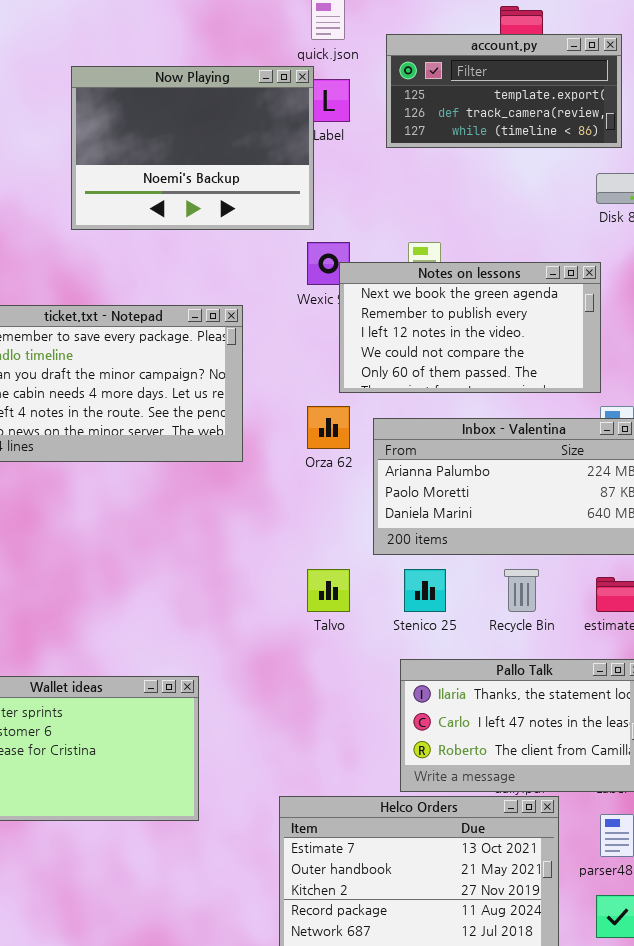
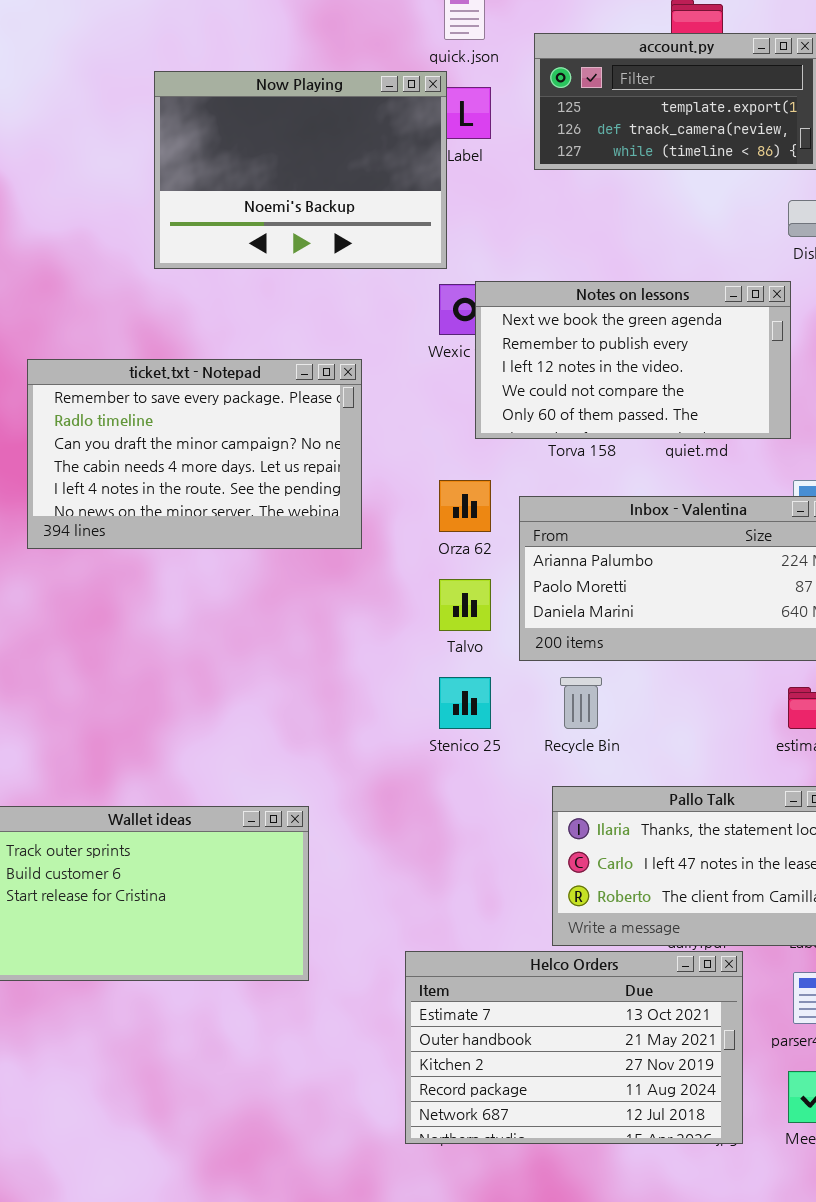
Notes on lessons: [339,262,601,393] -> [475,281,791,439], moved
Talvo: [307,569,350,612] -> [439,579,491,631], moved
Stenico 25: [404,569,446,612] -> [439,677,491,729], moved
Recycle Bin: [504,569,539,612] -> [560,677,602,729], moved

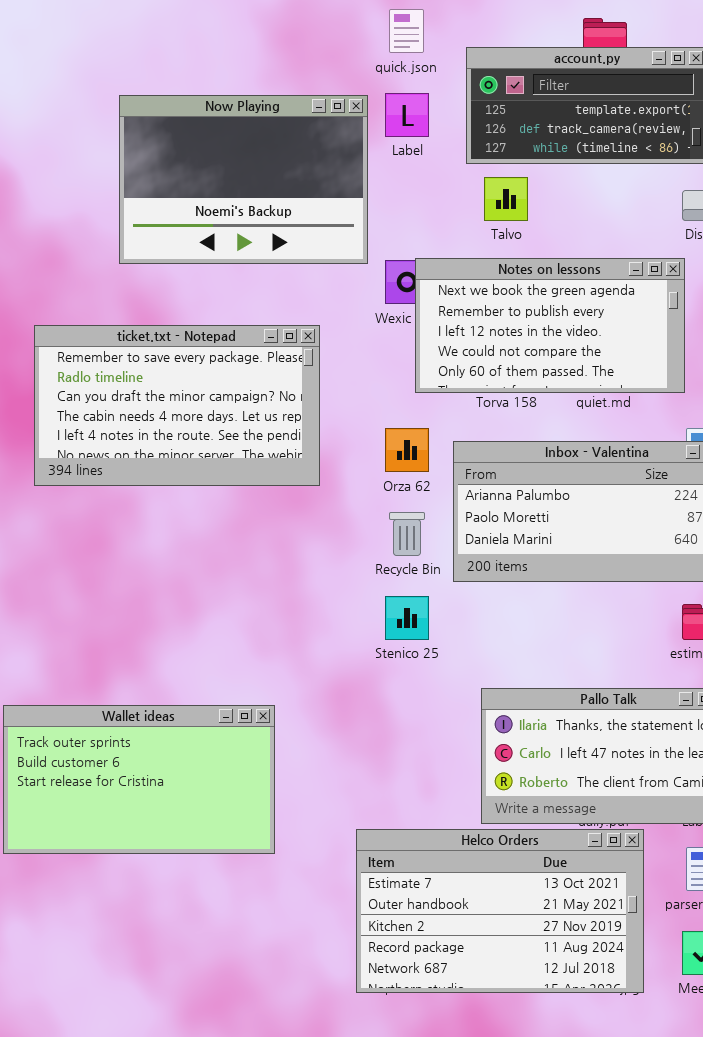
Now Playing: [154,71,447,269] -> [119,95,368,264], moved
Talvo: [439,579,491,631] -> [484,177,528,221], moved
Recycle Bin: [560,677,602,729] -> [389,512,425,556], moved

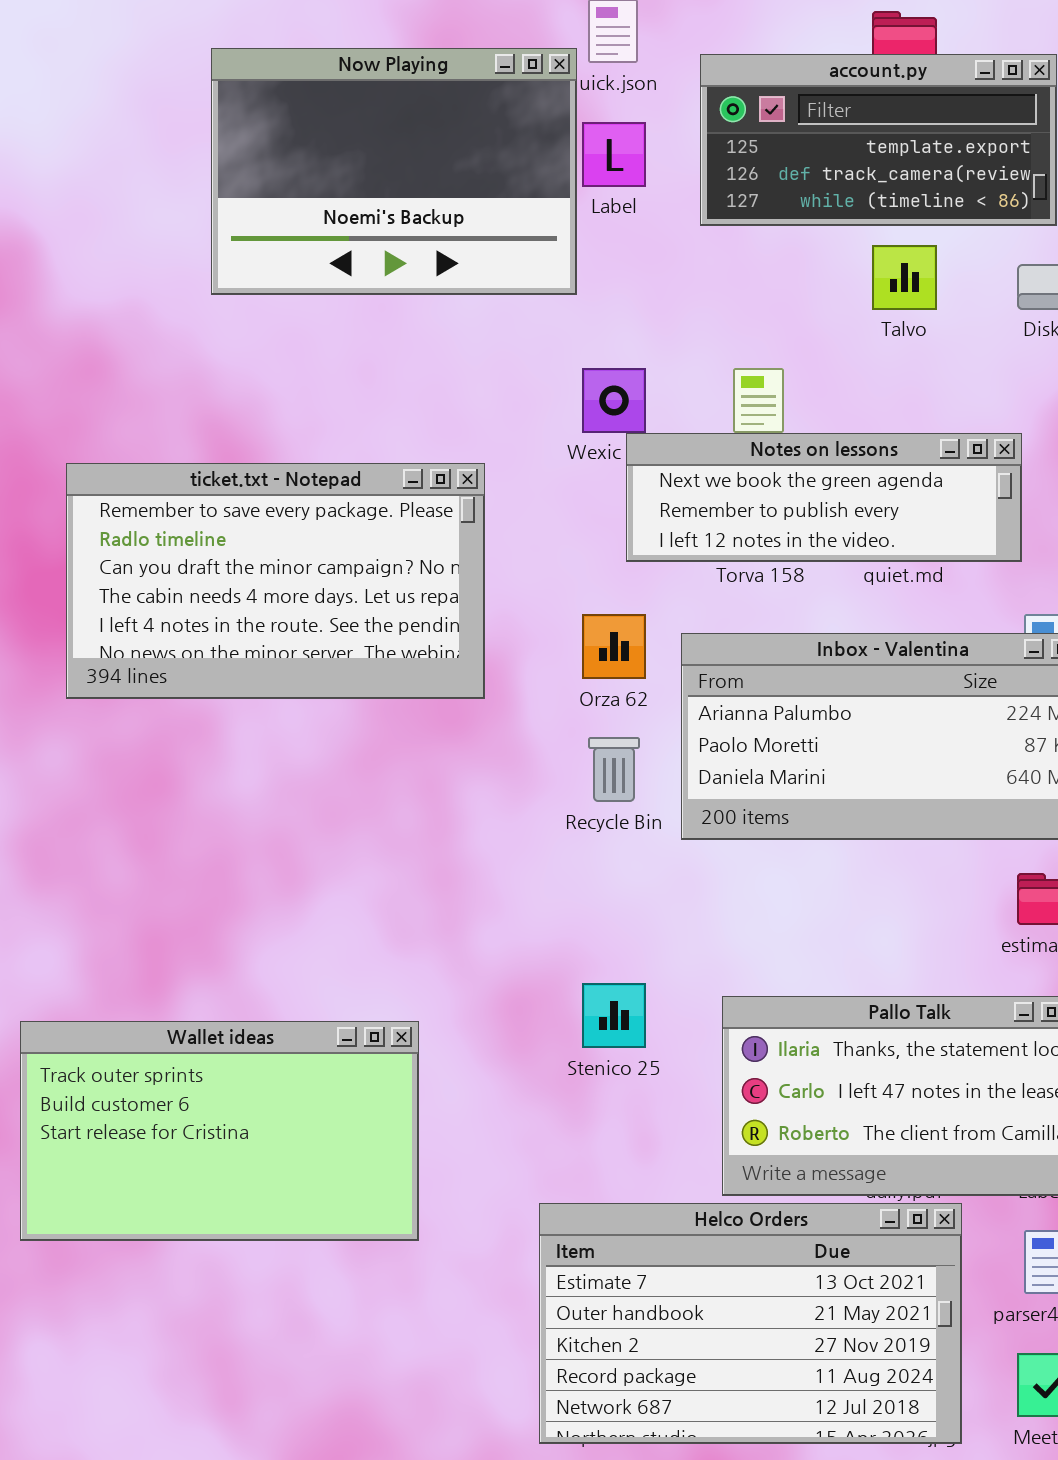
Now Playing: [119,95,368,264] -> [211,48,577,295], moved
Talvo: [484,177,528,221] -> [872,245,937,310], moved
Notes on lessons: [415,258,685,393] -> [626,433,1022,562], resized
Stenico 25: [385,596,429,640] -> [582,983,646,1048], moved

